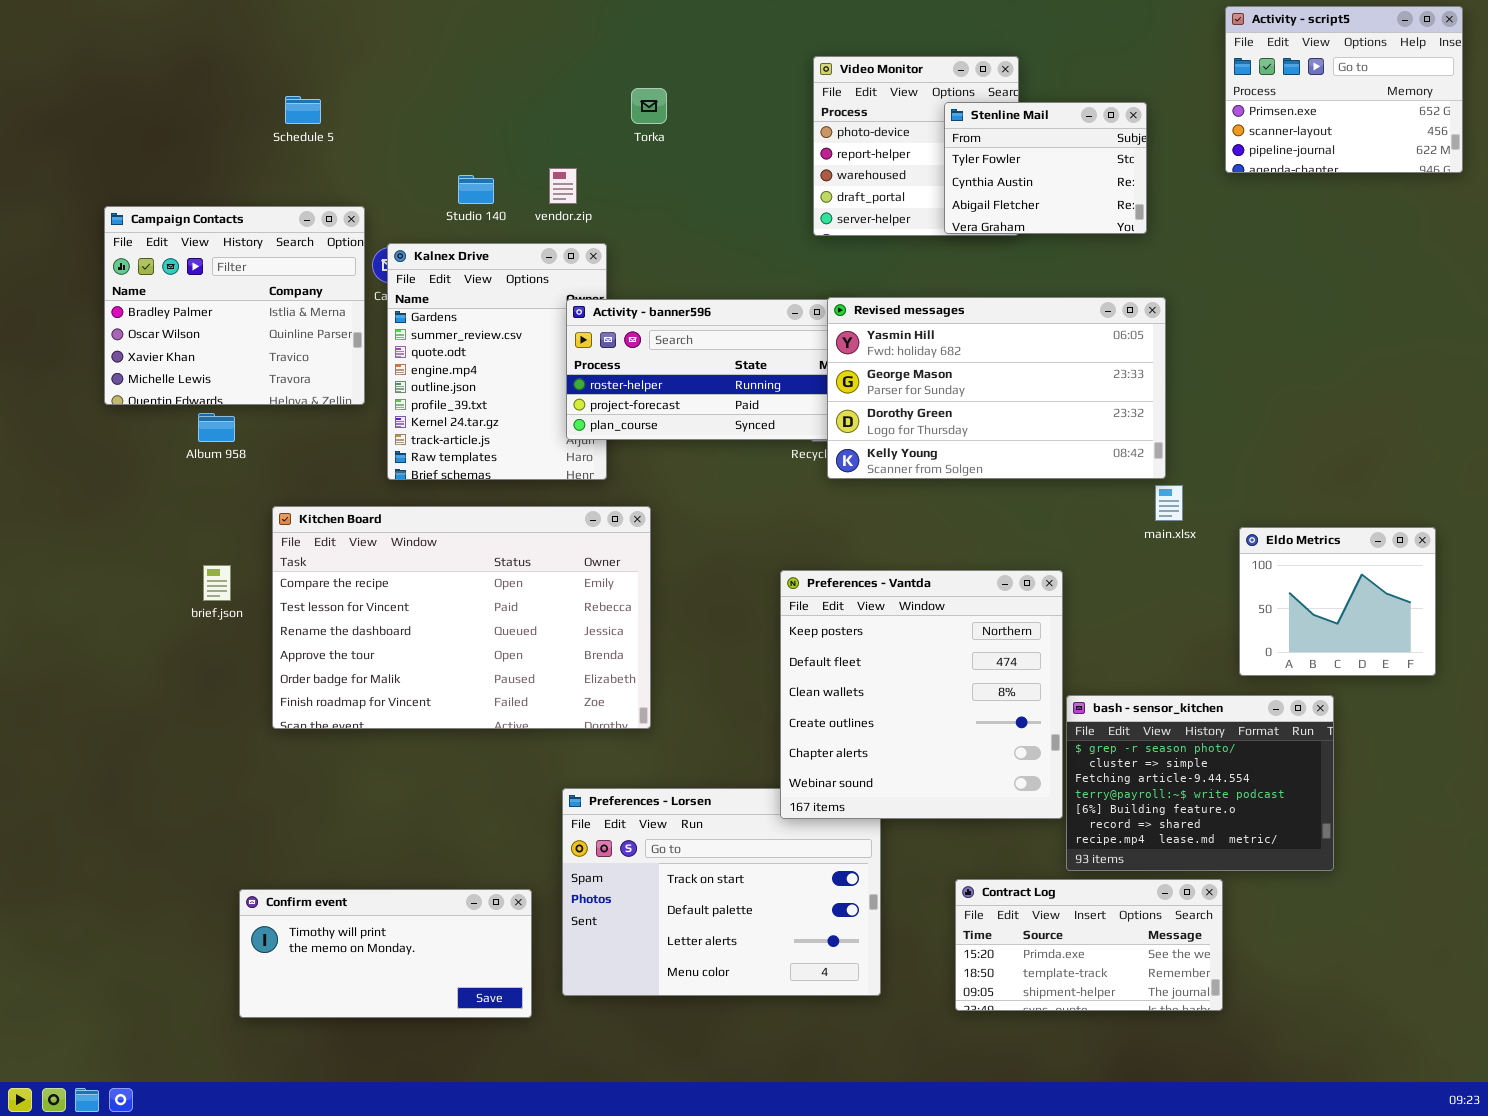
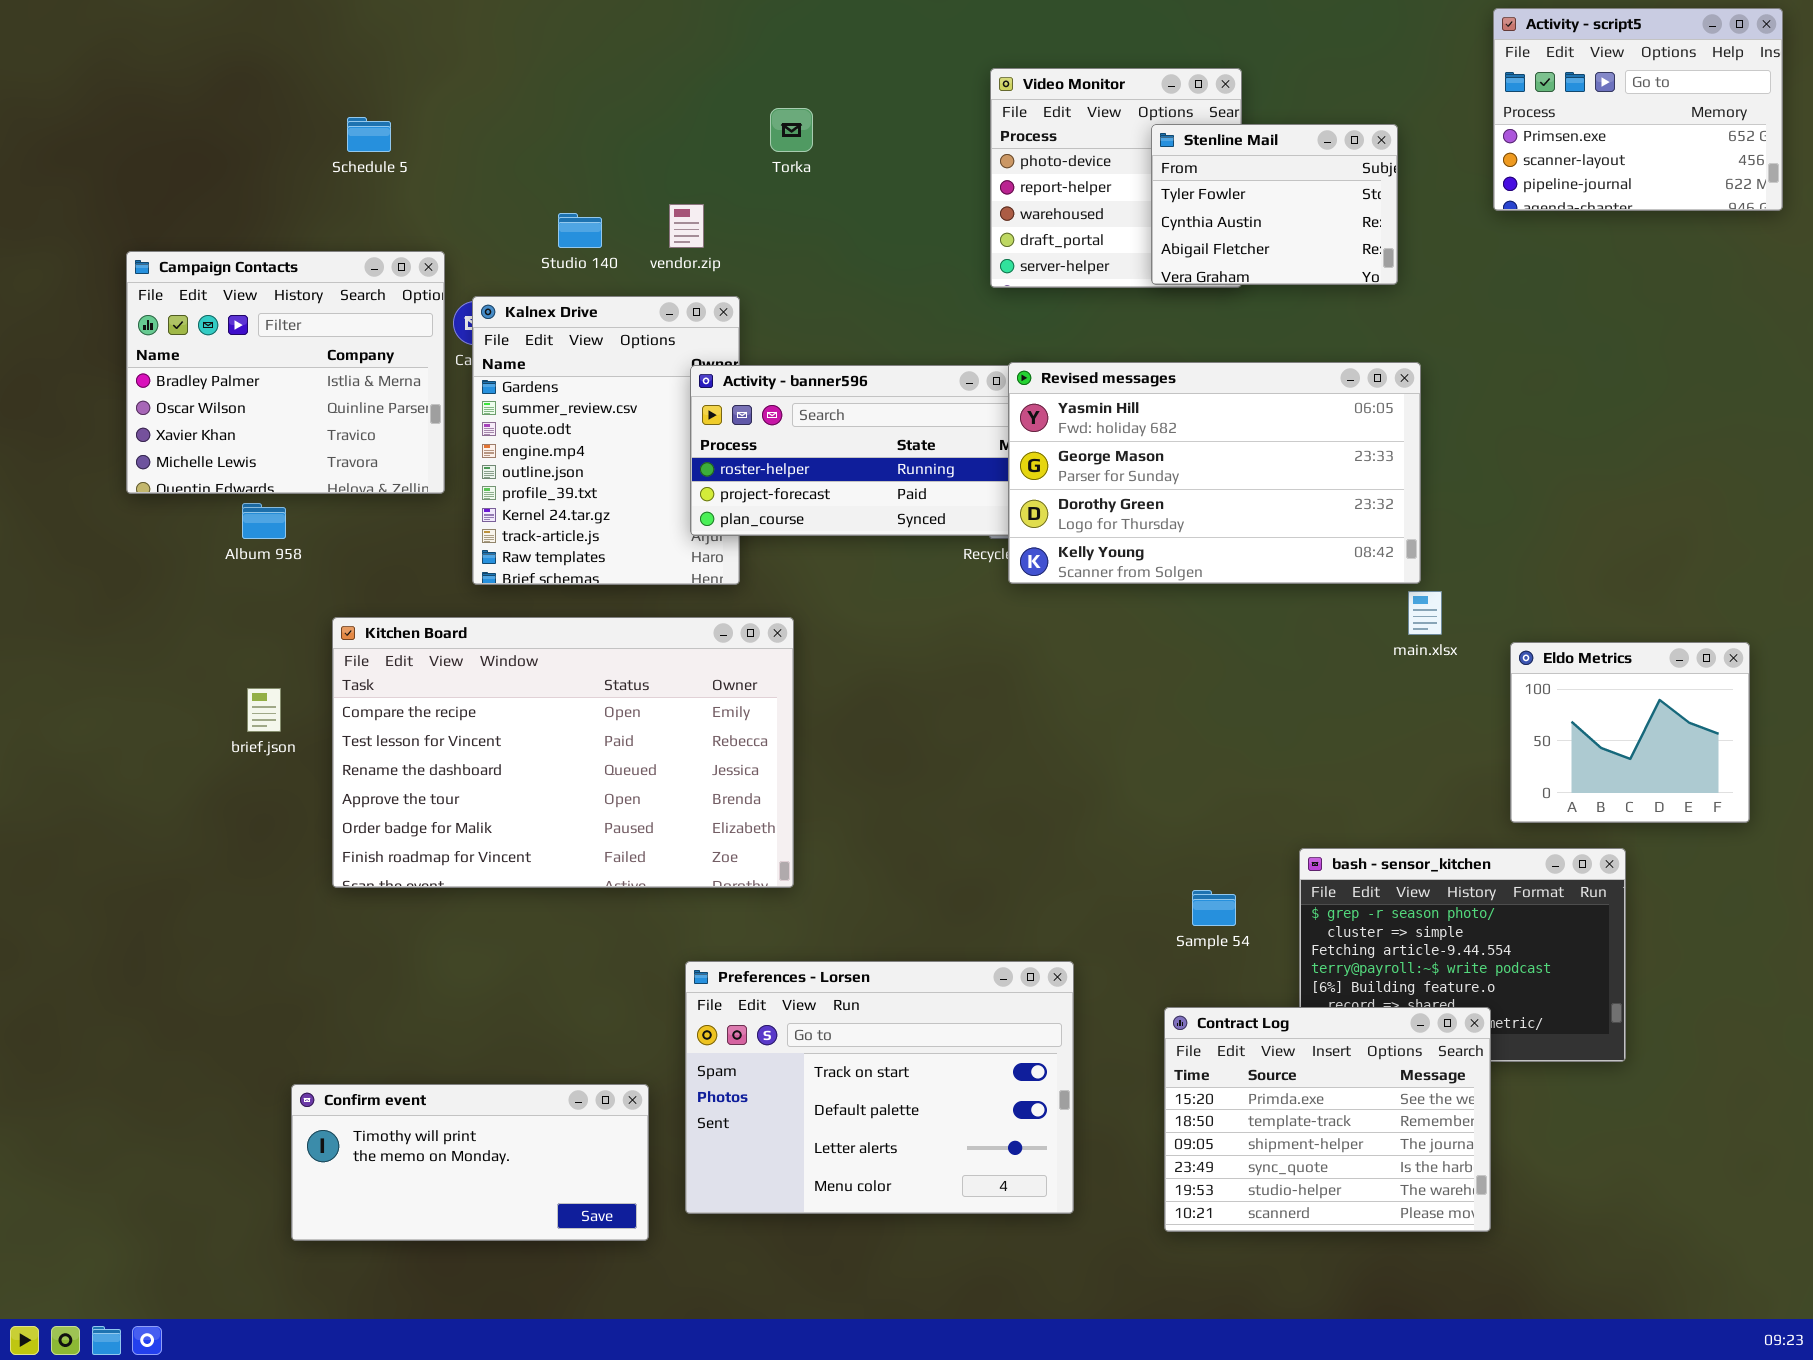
Preferences - Vantda: [780,570,1063,819] -> none, closed
Contract Log: [955,879,1223,1011] -> [1164,1007,1491,1232], resized

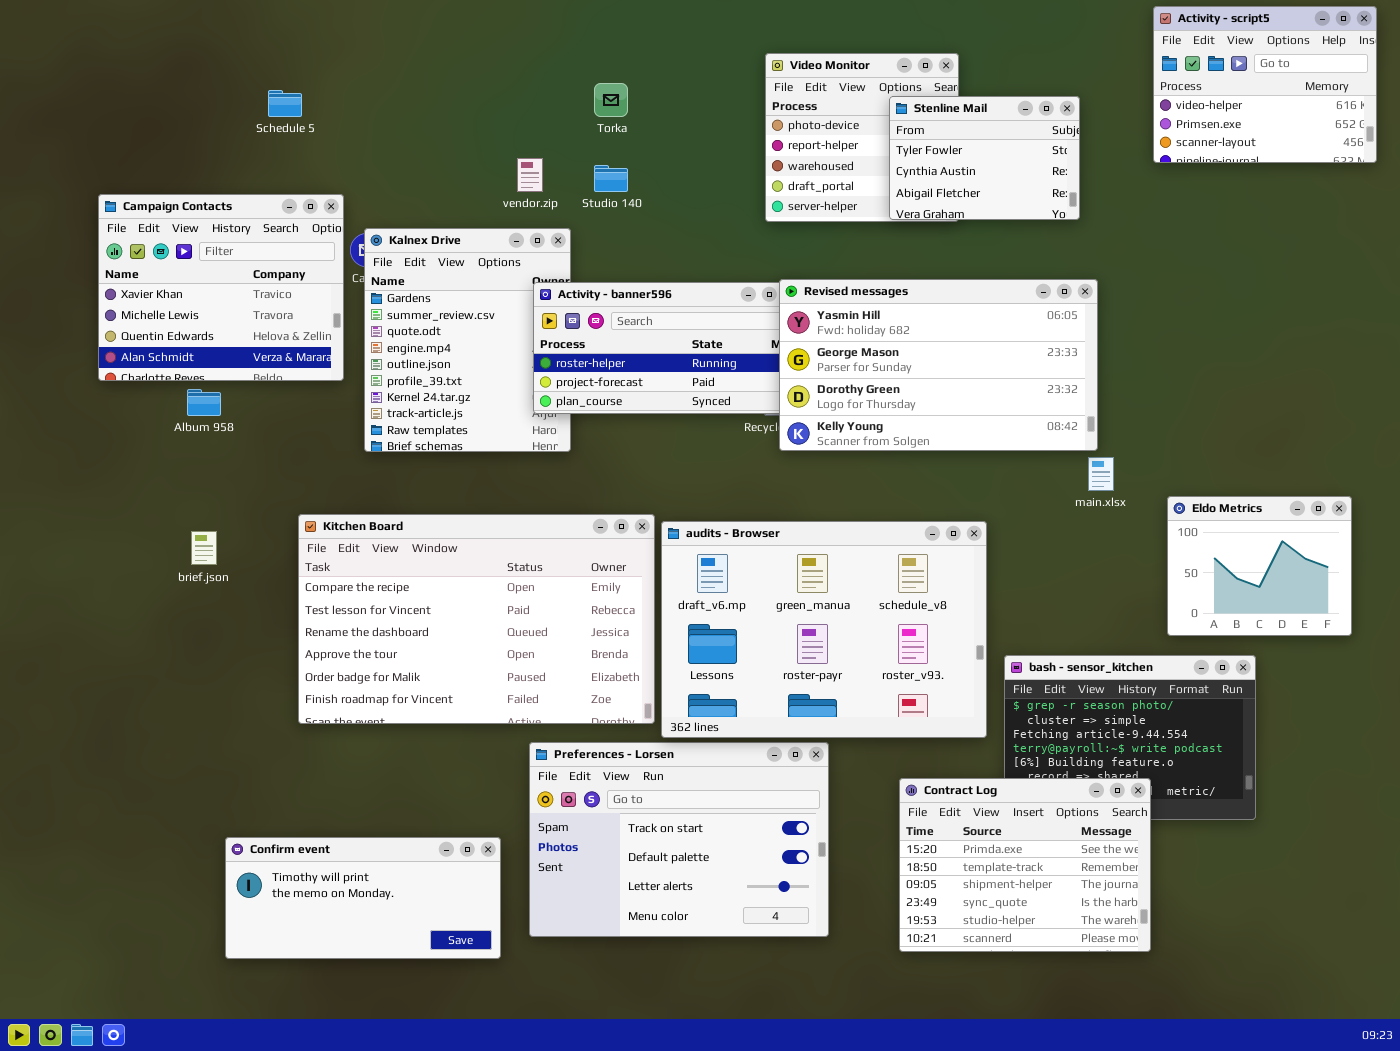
Activity - script5: [1493,8,1783,211] -> [1153,6,1377,163], scrolled up 1 row
Studio 140: [558,213,602,248] -> [594,165,628,192], moved
Campaign Contacts: [126,251,445,494] -> [98,194,344,381], scrolled down 2 rows
Kitchen Board: [332,617,794,888] -> [298,514,655,724], moved
audits - Browser: none -> [661,521,987,738], opened

